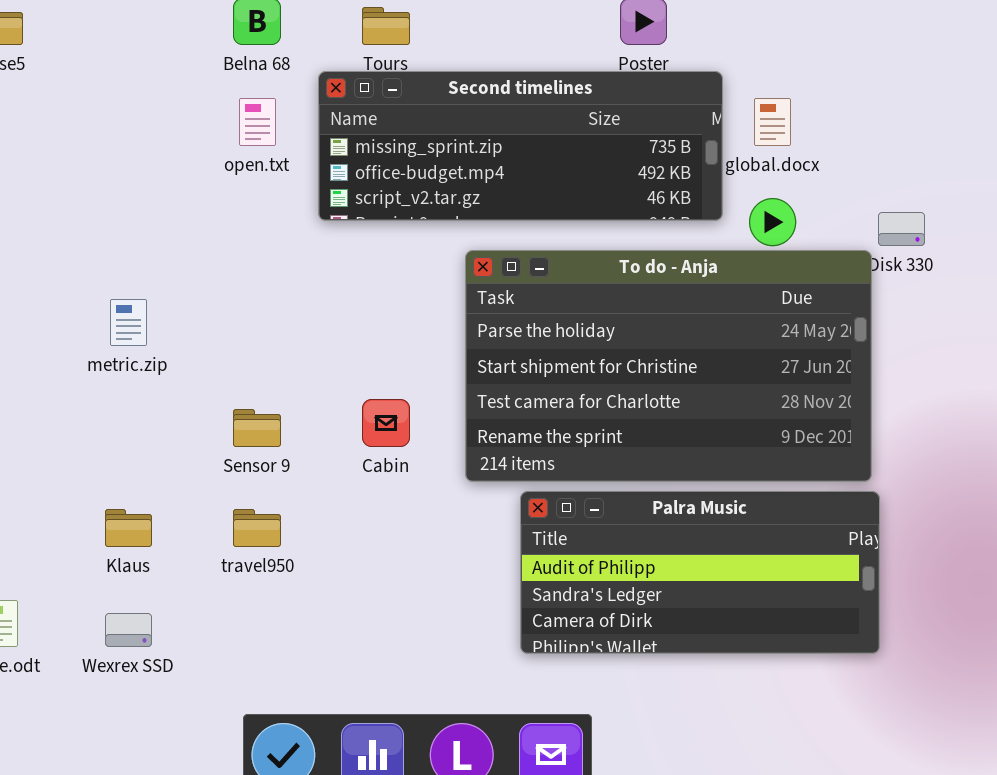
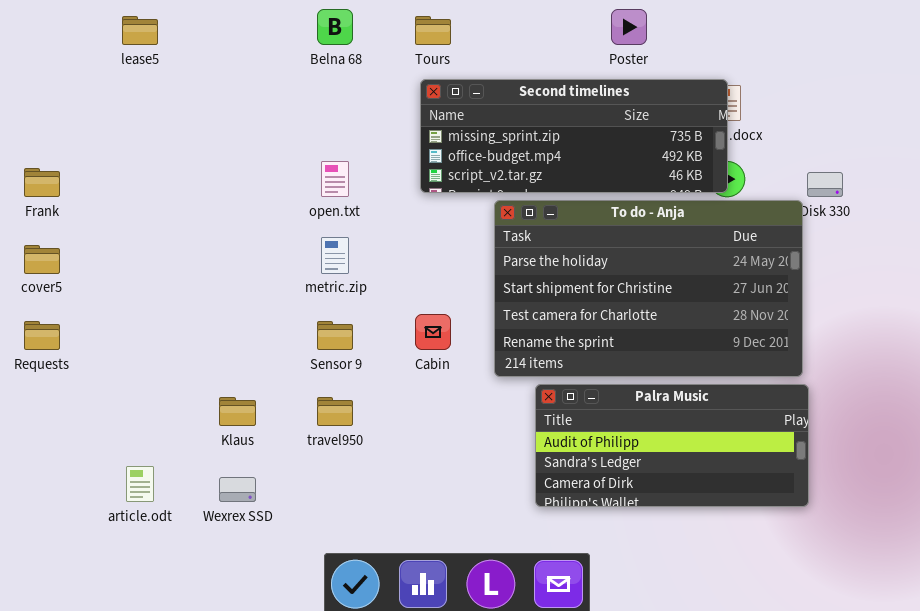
Second timelines: [318,71,723,221] -> [420,79,728,193], moved
open.txt: [239,98,276,146] -> [321,161,349,197], moved
metric.zip: [110,299,147,346] -> [321,237,349,274], moved

